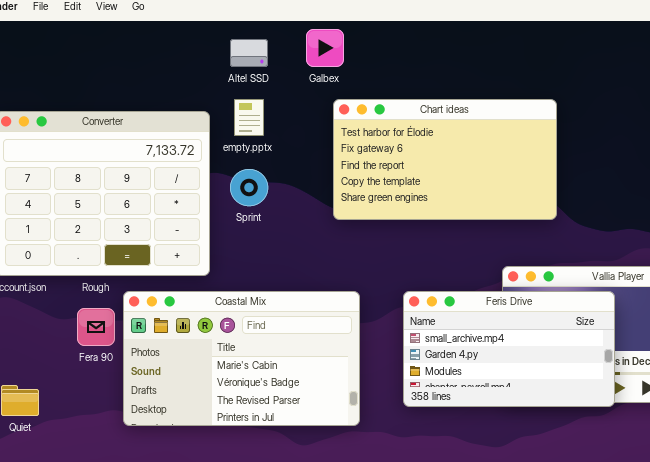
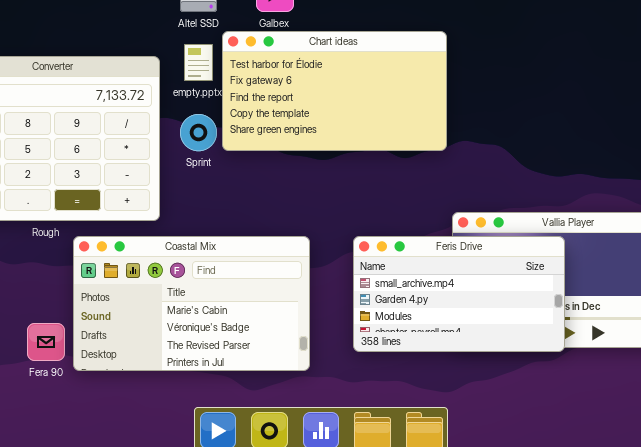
Chart ideas: [333,99,557,220] -> [222,31,447,151], moved
Fera 90: [77,308,115,346] -> [27,323,65,361], moved

